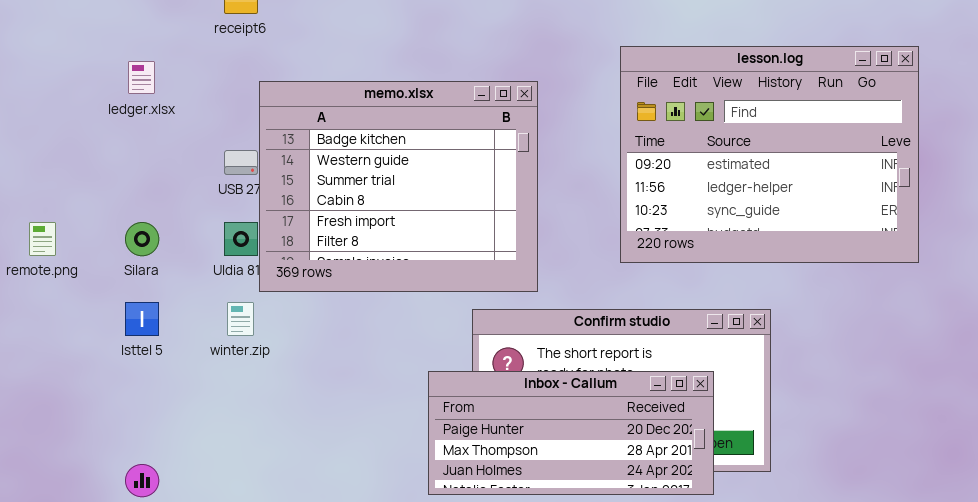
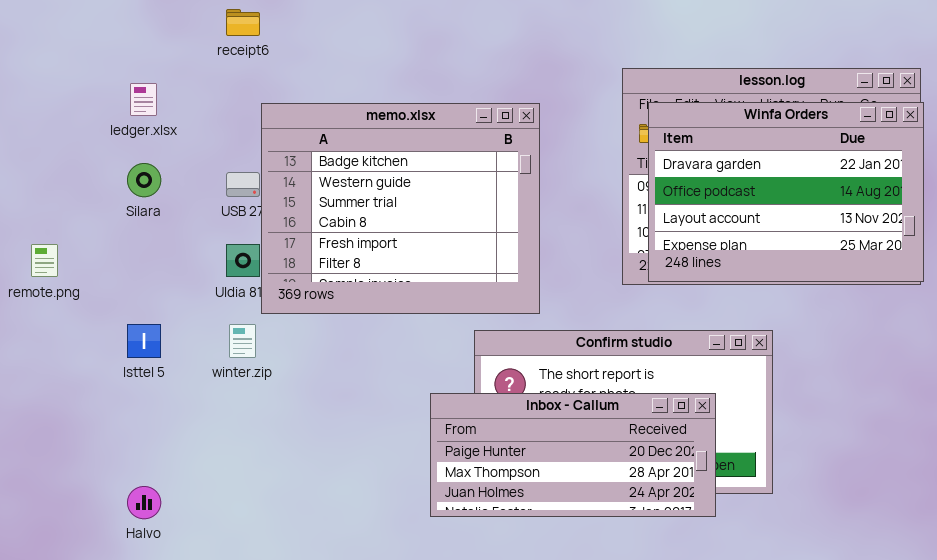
Winfa Orders: none -> [648,102,924,282], opened
Silara: [125,222,159,256] -> [127,163,161,197], moved

